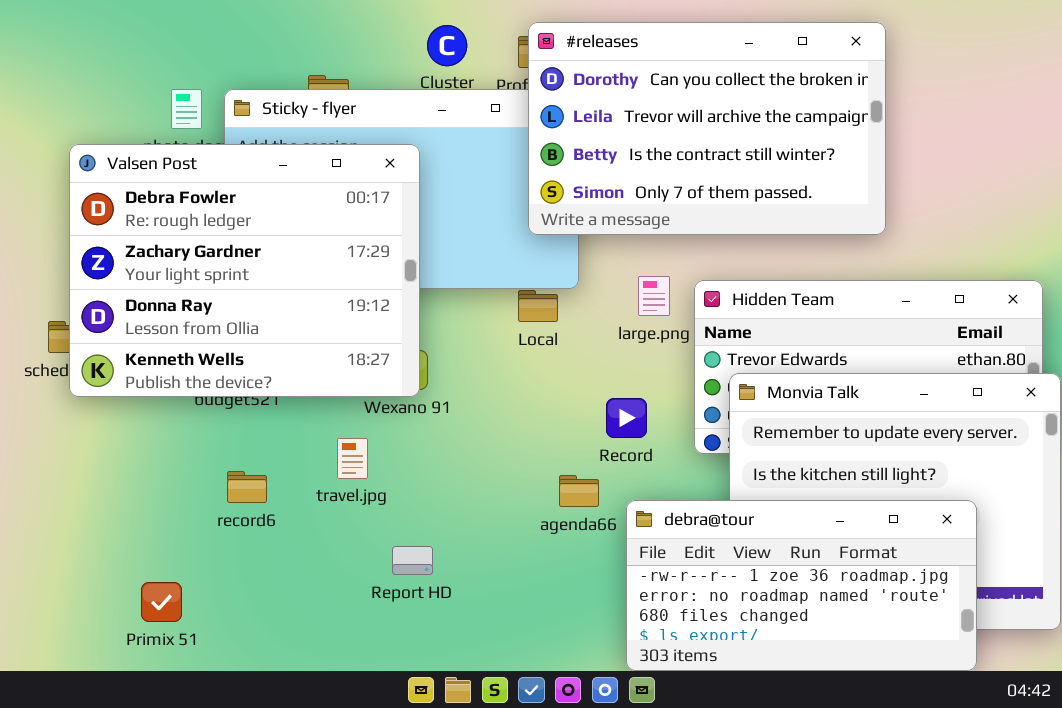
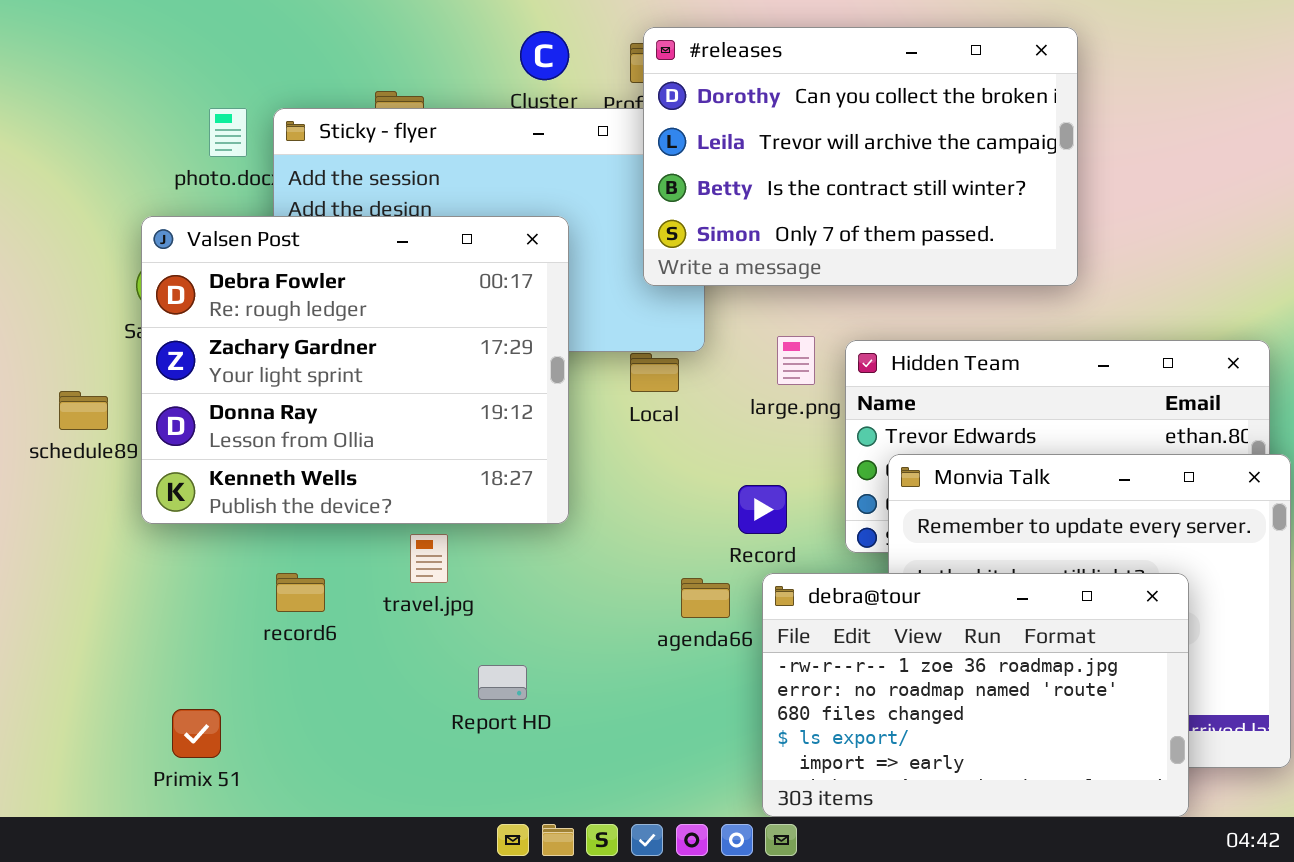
Valsen Post: [69,144,420,397] -> [141,216,569,524], moved
debra@tour: [626,500,977,671] -> [762,573,1189,817], resized

